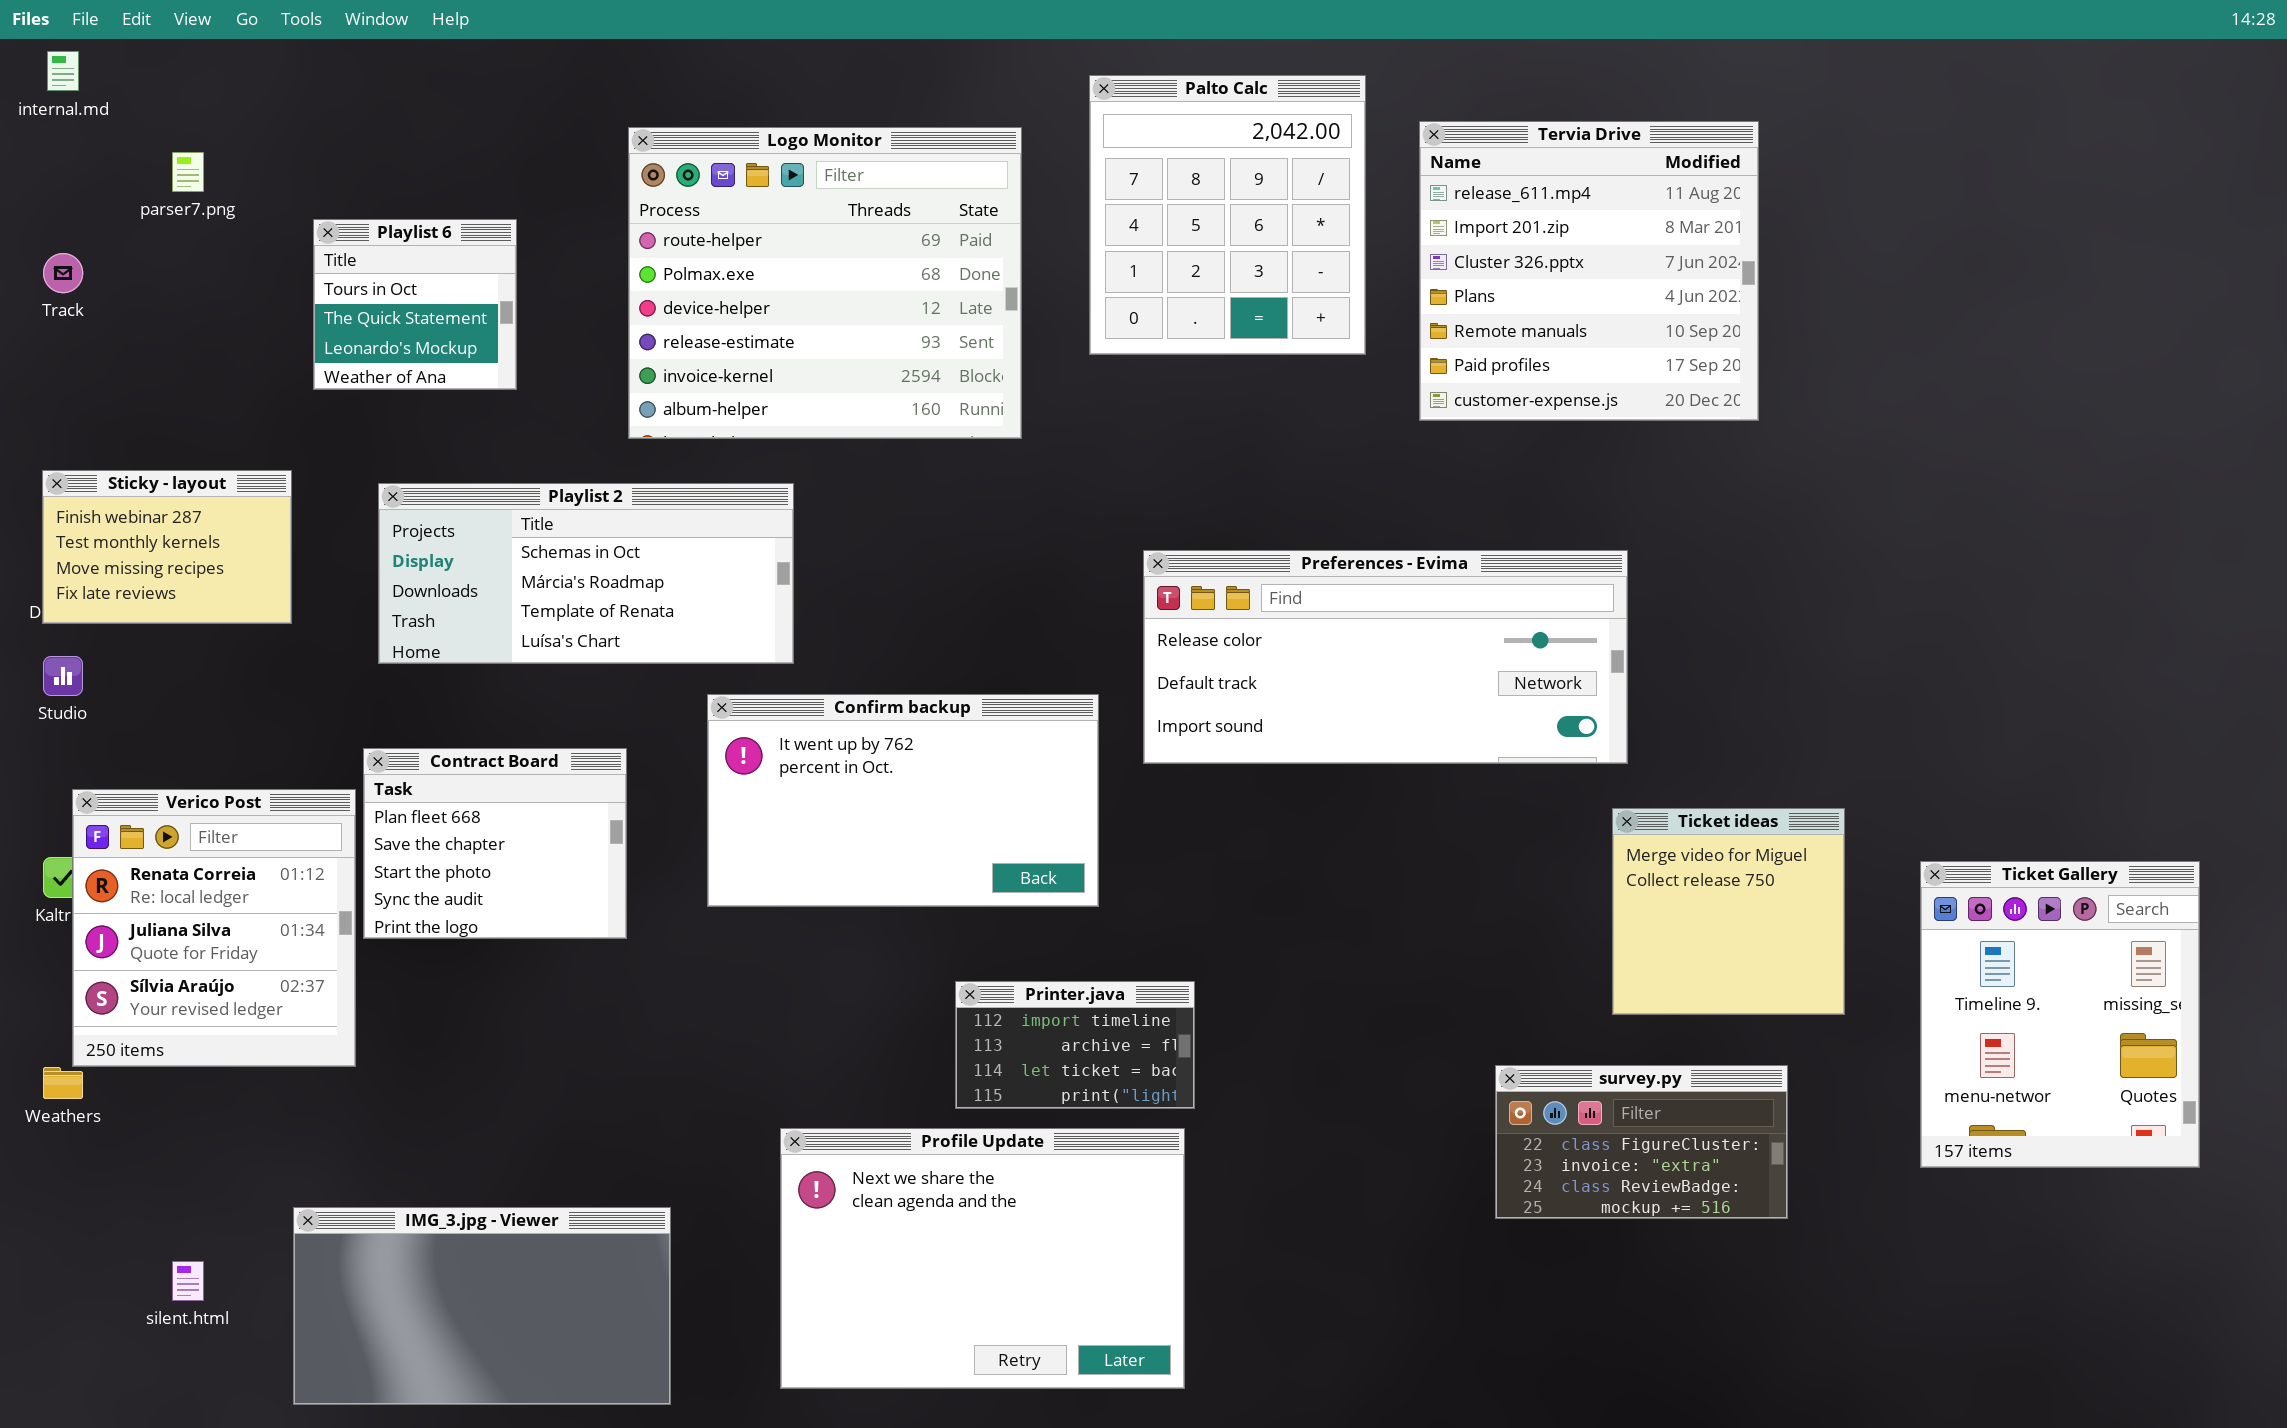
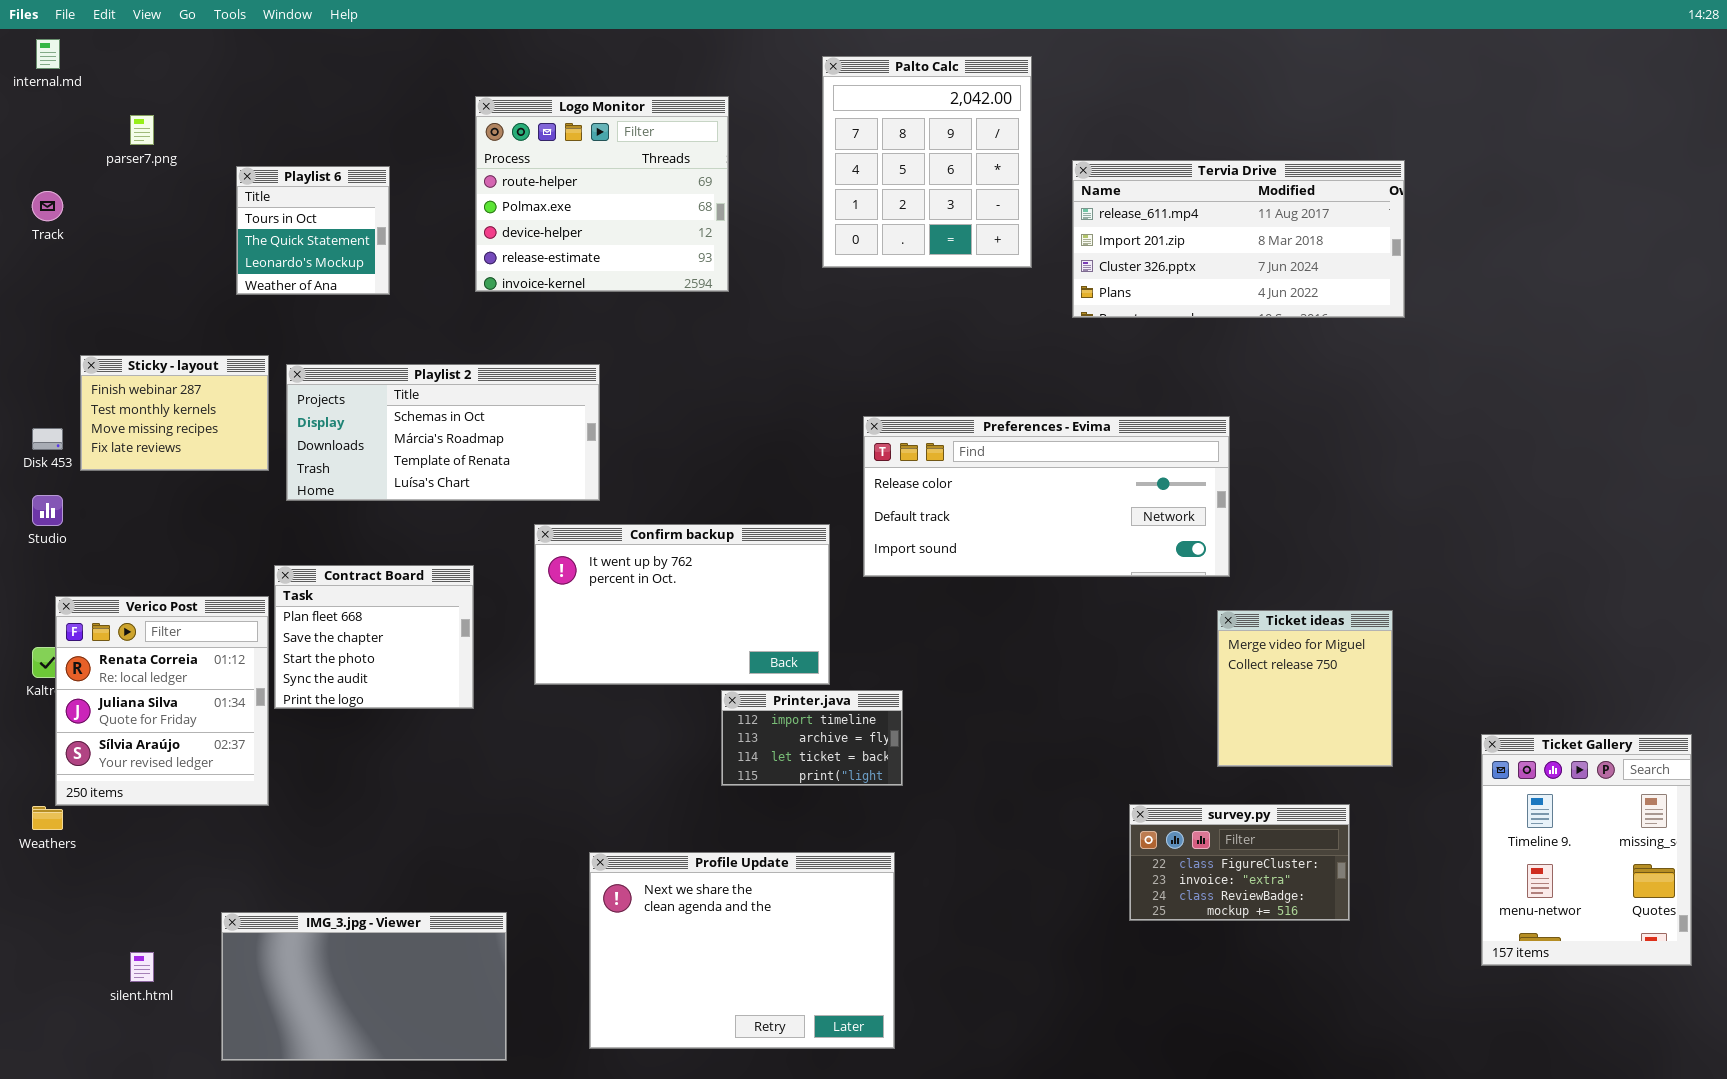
Tervia Drive: [1419,121,1759,421] -> [1072,160,1405,318], resized
Logo Monitor: [628,127,1022,439] -> [475,96,729,292], resized
Sticky - layout: [42,470,292,624] -> [80,355,269,471], moved
Ticket Gallery: [1920,861,2200,1168] -> [1481,734,1692,966], moved
Printer.java: [955,981,1195,1109] -> [721,690,903,786], moved

